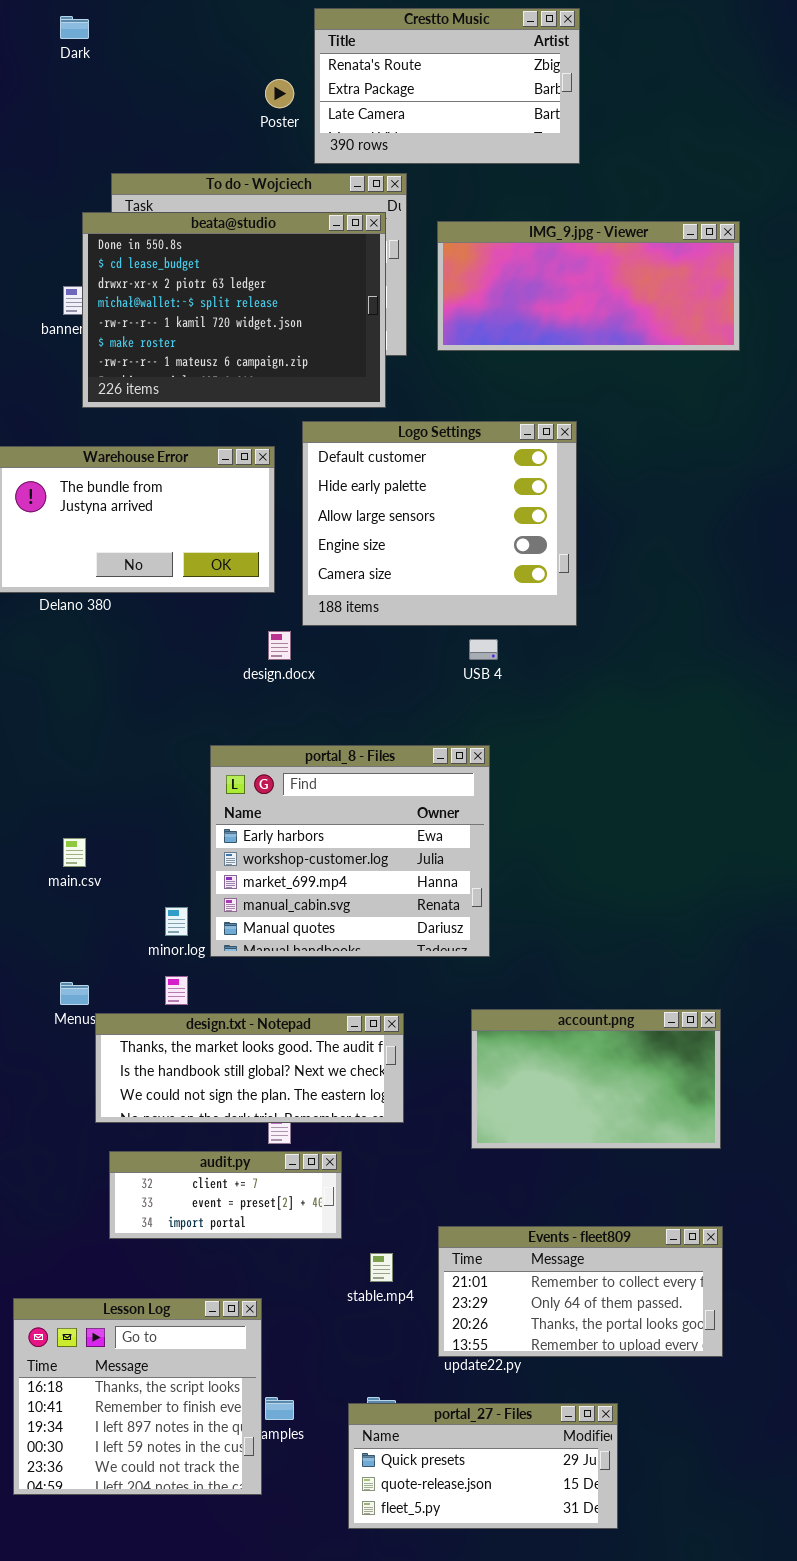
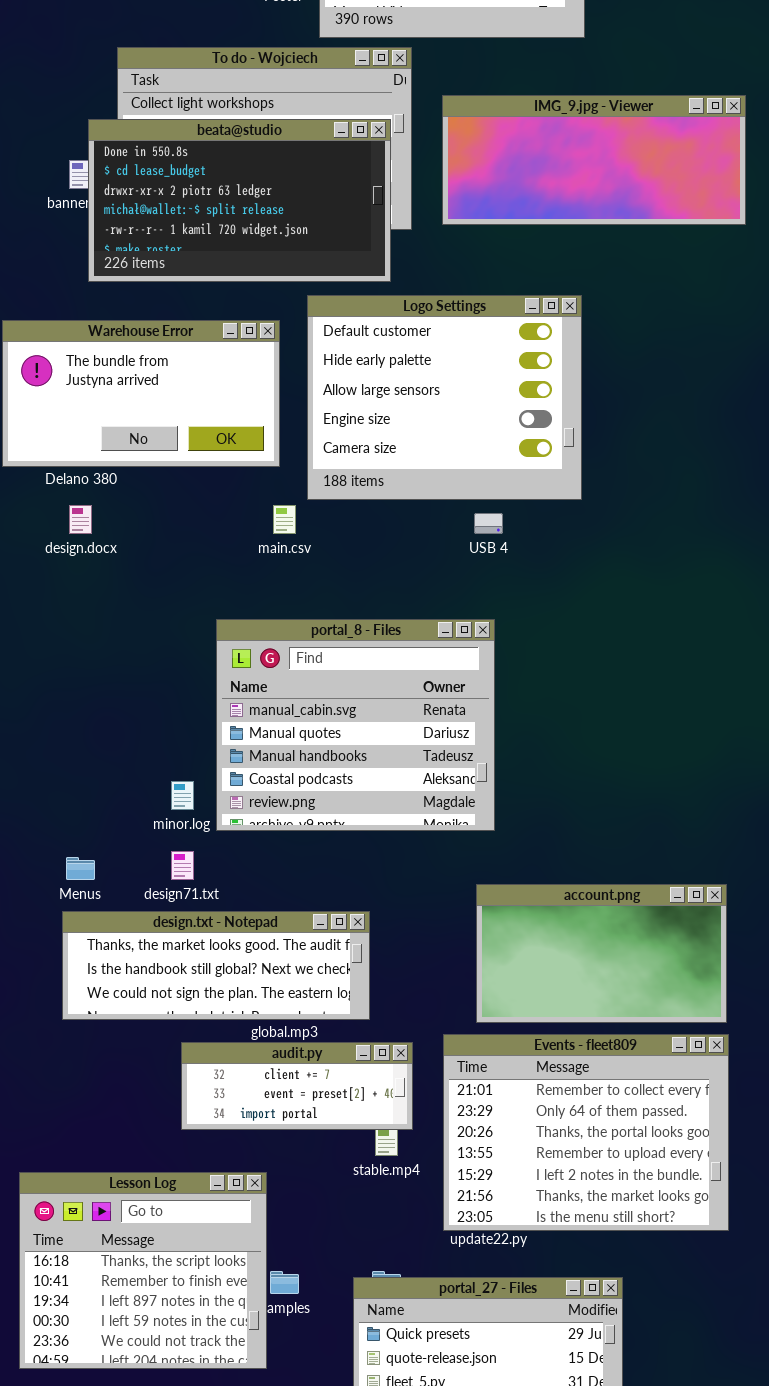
beata@studio: [82,212,386,408] -> [88,119,391,282], resized
design.docx: [268,631,291,660] -> [69,505,92,534], moved
portal_8 - Files: [210,745,490,957] -> [216,619,495,831], scrolled down 3 rows
main.csv: [63,838,86,867] -> [273,505,296,534], moved
design.txt - Notepad: [95,1013,404,1123] -> [62,911,370,1020], moved
audit.py: [109,1151,342,1239] -> [181,1042,413,1130], moved
Events - fleet809: [438,1226,723,1357] -> [443,1034,729,1231], resized

